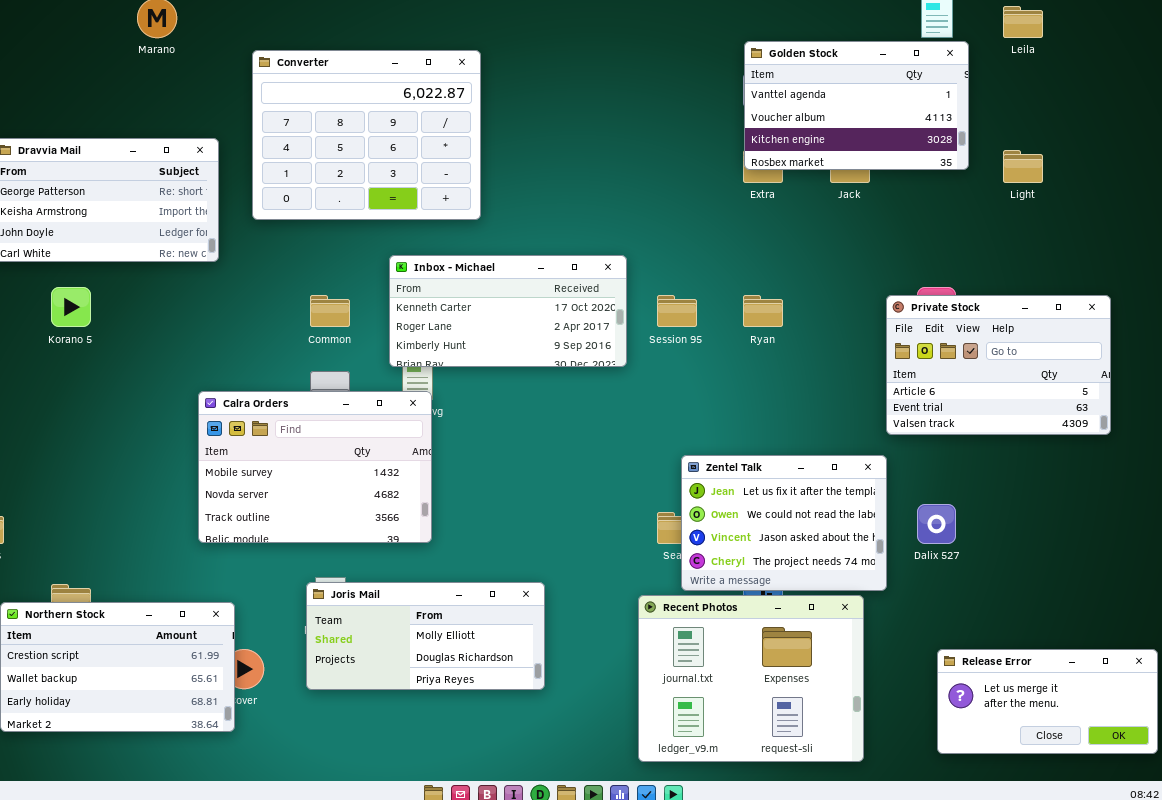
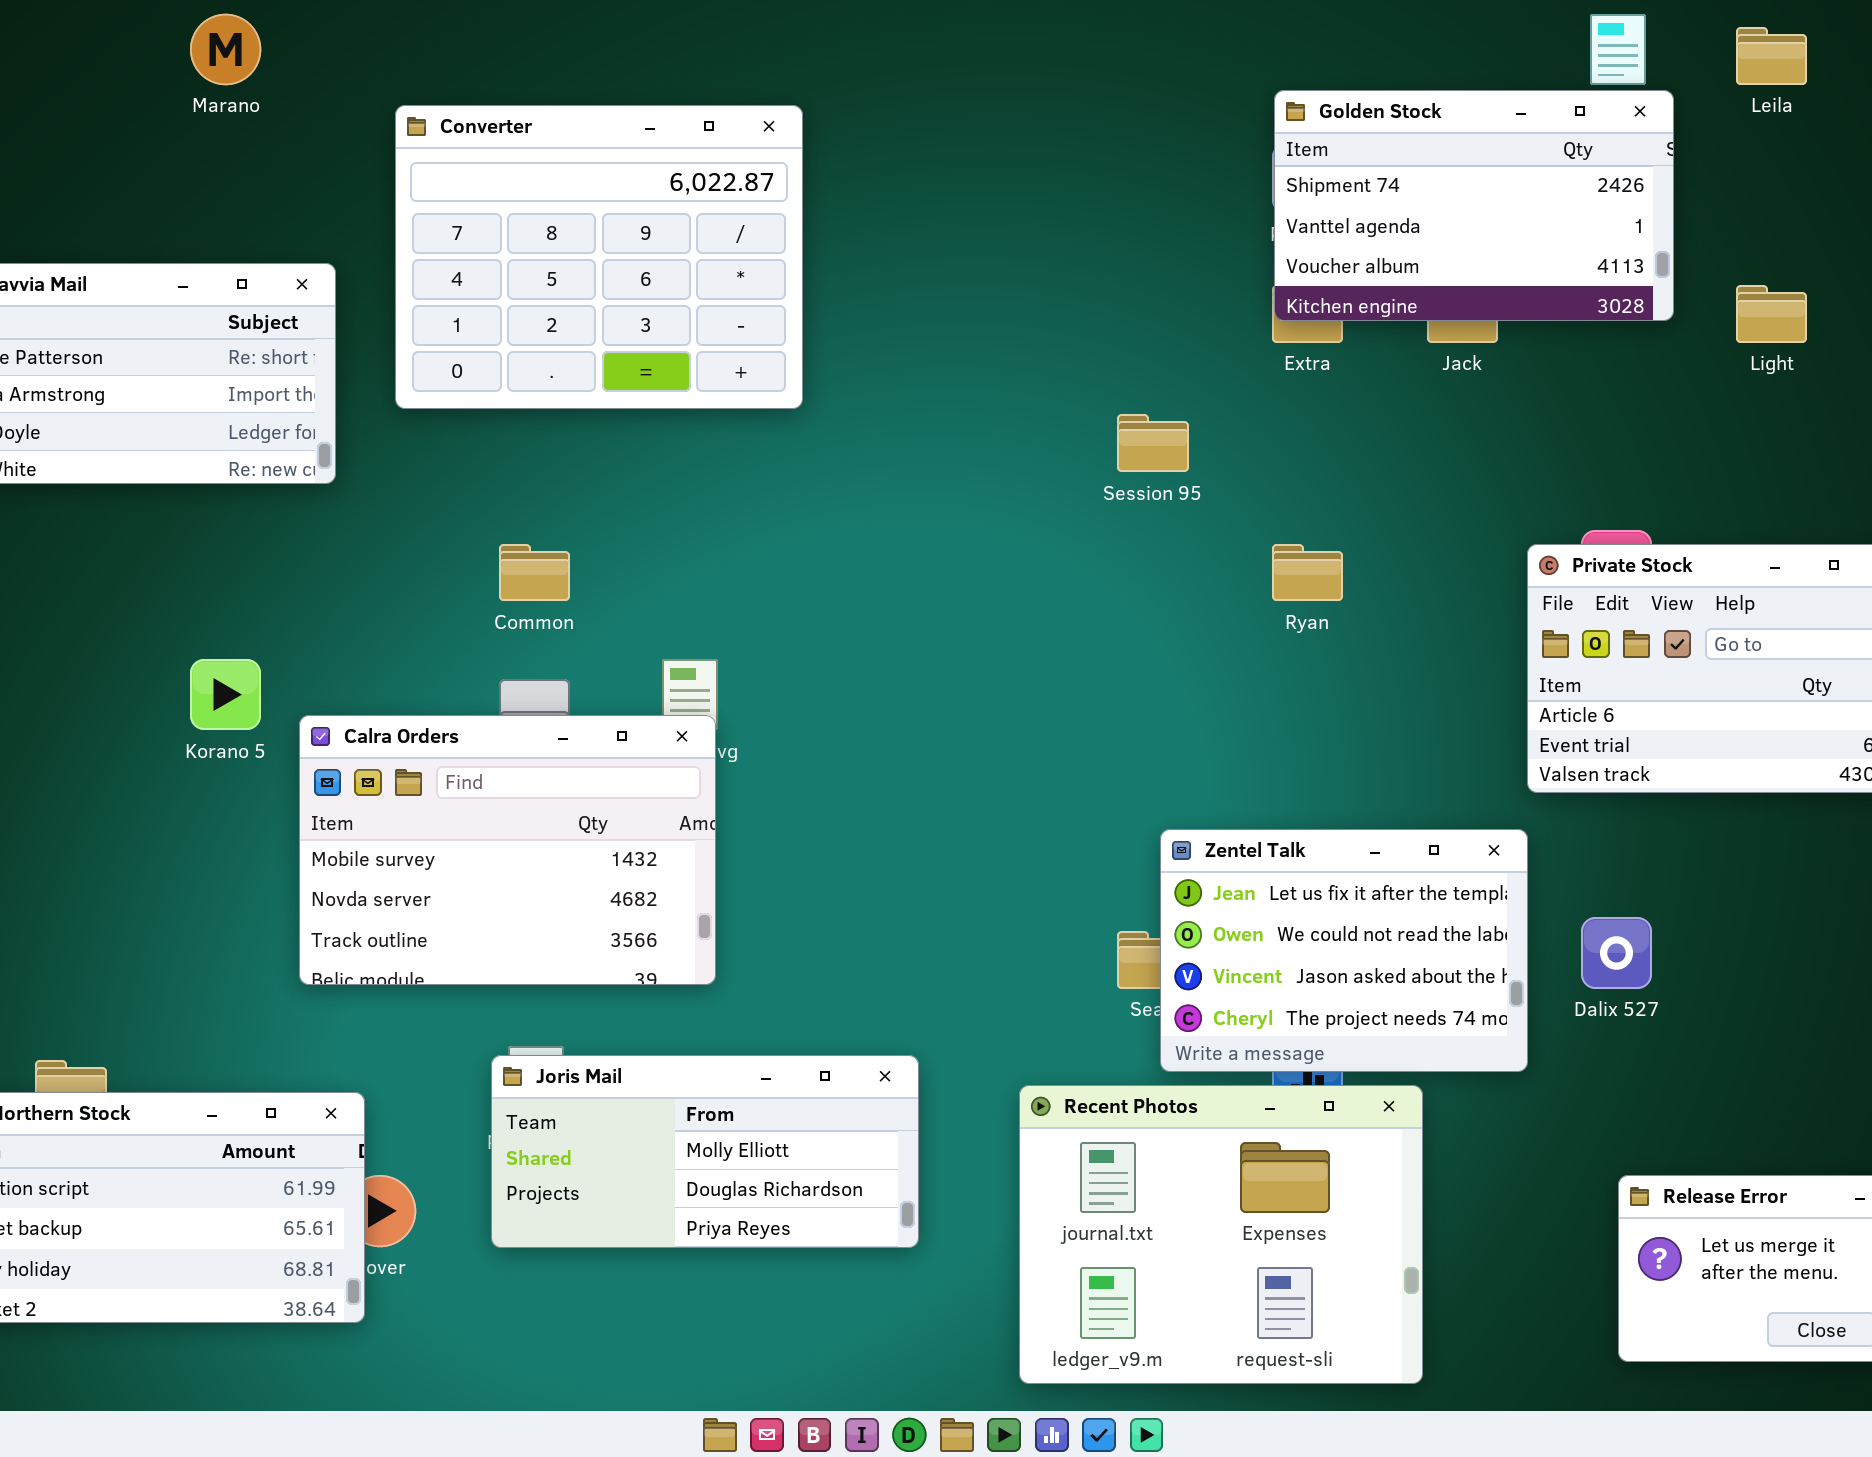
Golden Stock: [744,41,969,170] -> [1274,90,1674,321], scrolled up 1 row
Inbox - Michael: [389,255,627,367] -> none, closed
Korano 5: [51,287,91,327] -> [190,659,261,730], moved
Session 95: [657,295,697,327] -> [1117,414,1189,472], moved
Recent Photos: [638,595,864,762] -> [1019,1085,1423,1384], moved

